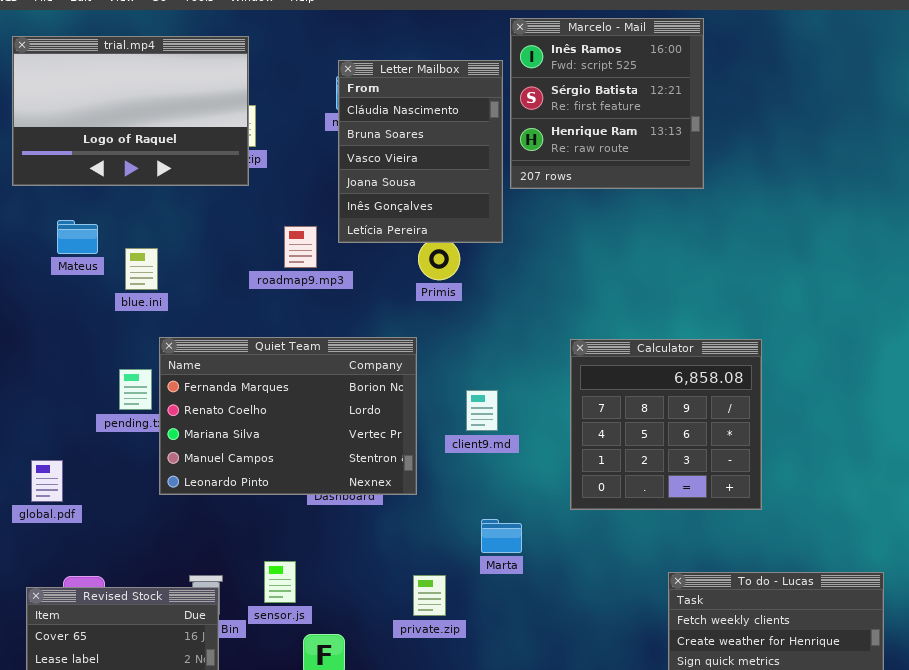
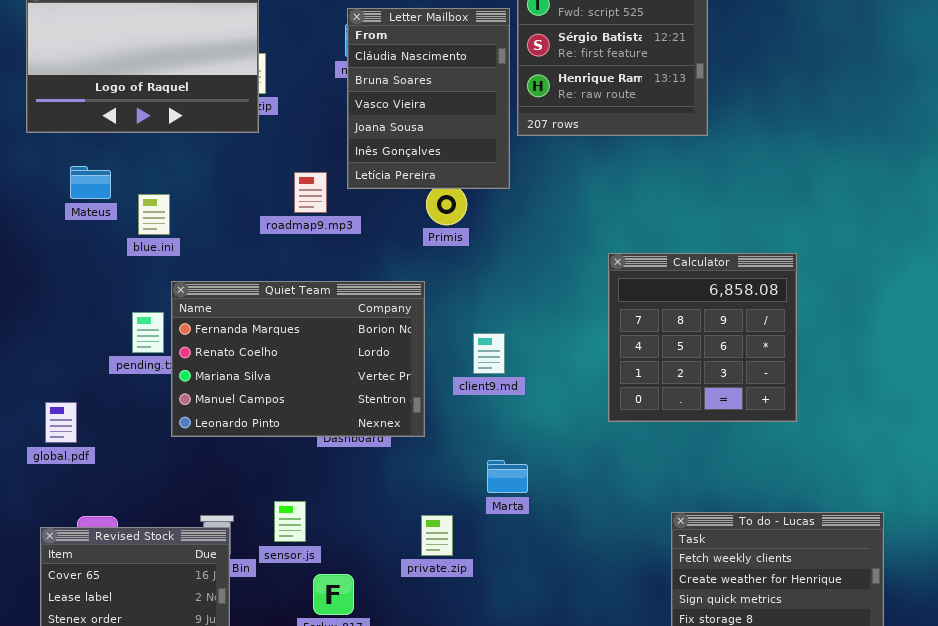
Calculator: [570,339,762,510] -> [608,253,797,422], moved

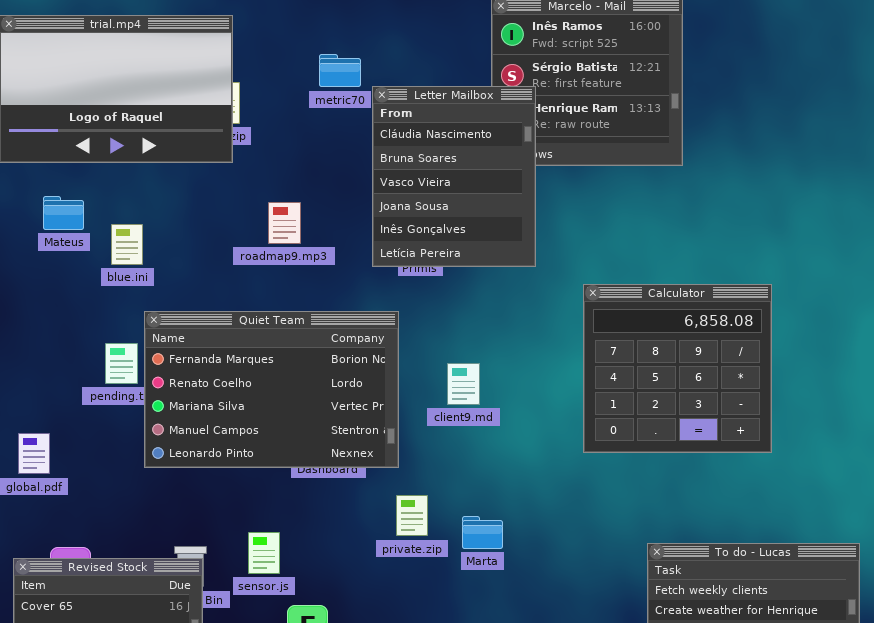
Letter Mailbox: [347,8,510,189] -> [372,86,536,267], moved
Marta: [487,460,528,493] -> [462,516,503,549], moved
private.zip: [421,515,453,556] -> [396,495,428,536], moved

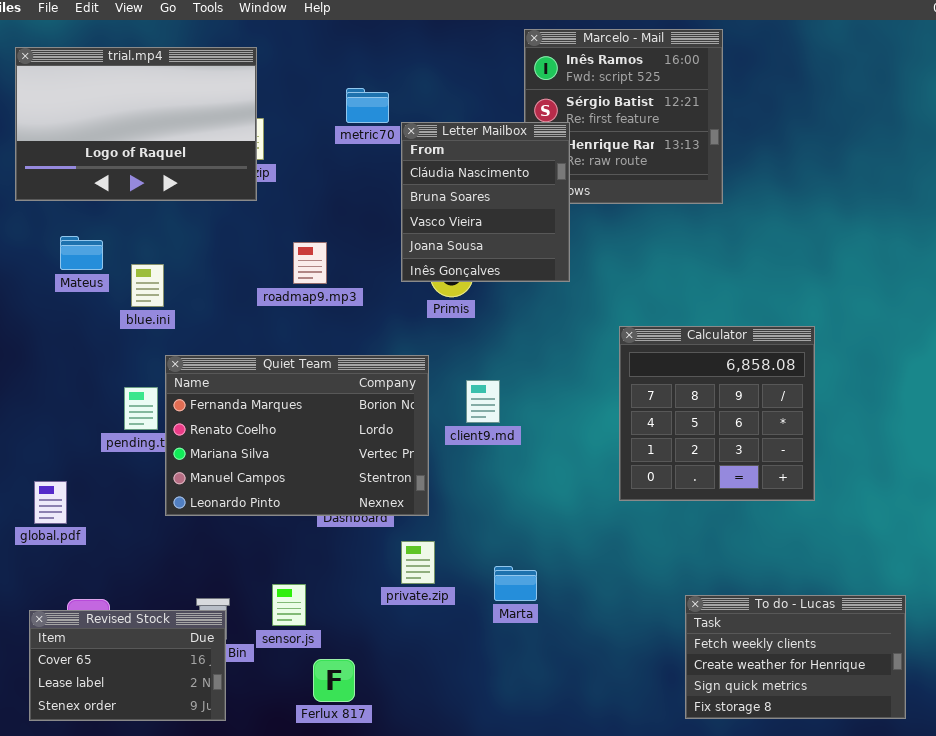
Letter Mailbox: [372,86,536,267] -> [401,122,570,282], resized
client9.md: [447,363,480,405] -> [466,380,500,423], moved
private.zip: [396,495,428,536] -> [401,541,435,584], moved

